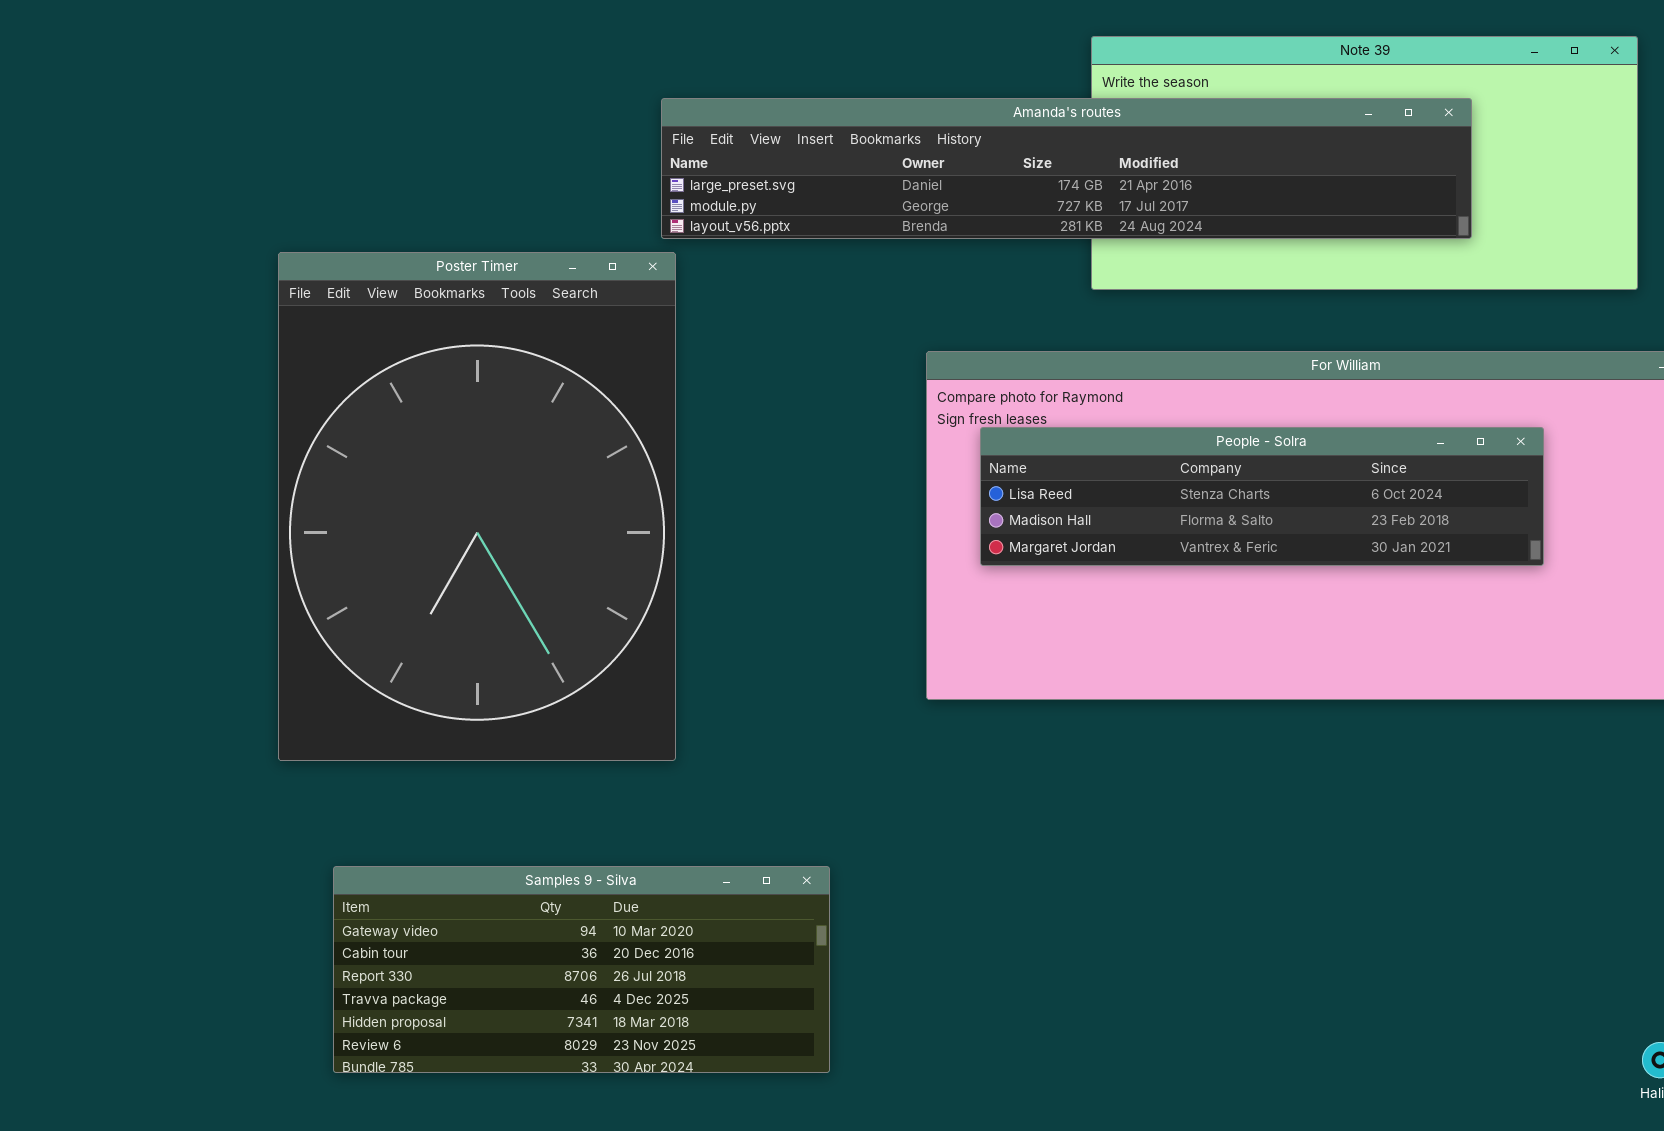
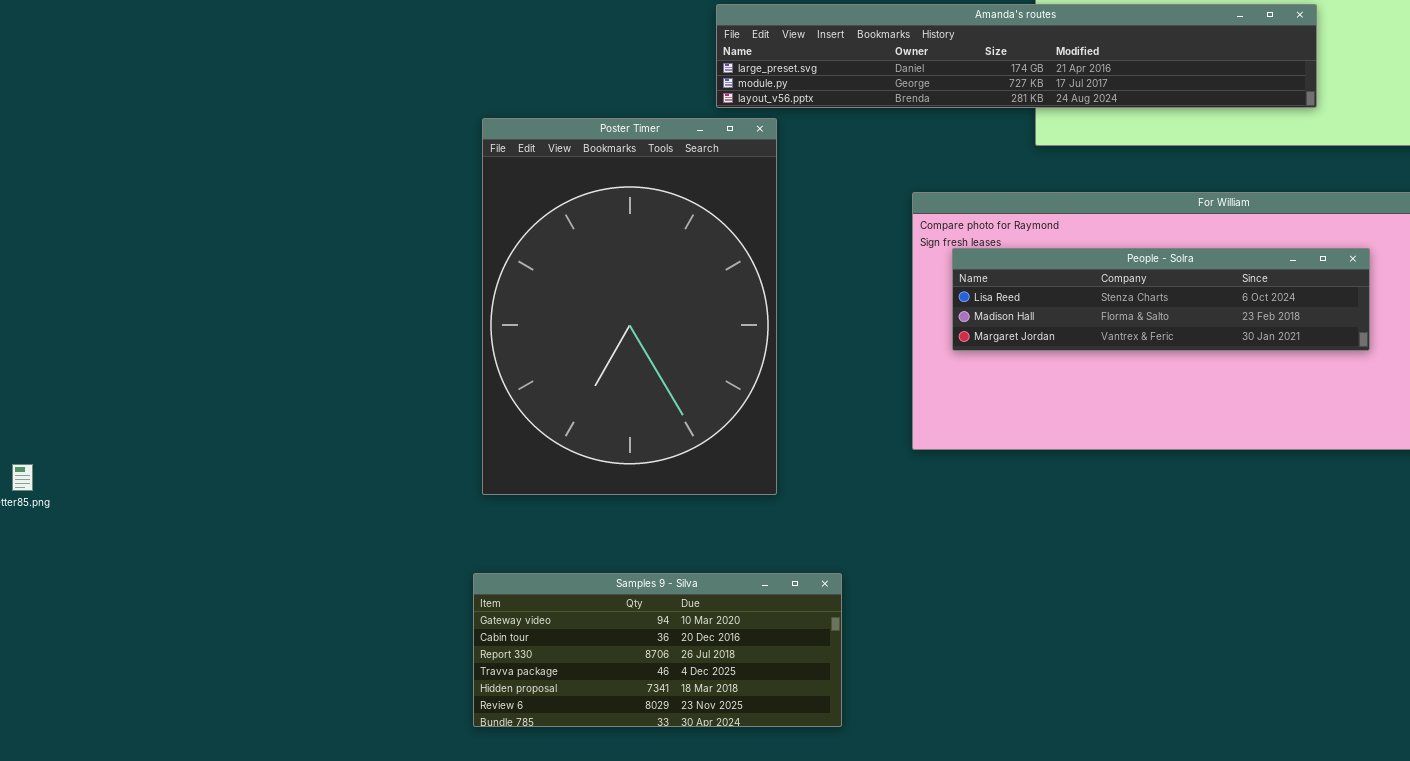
Poster Timer: [278,252,676,761] -> [482,118,777,495], moved

